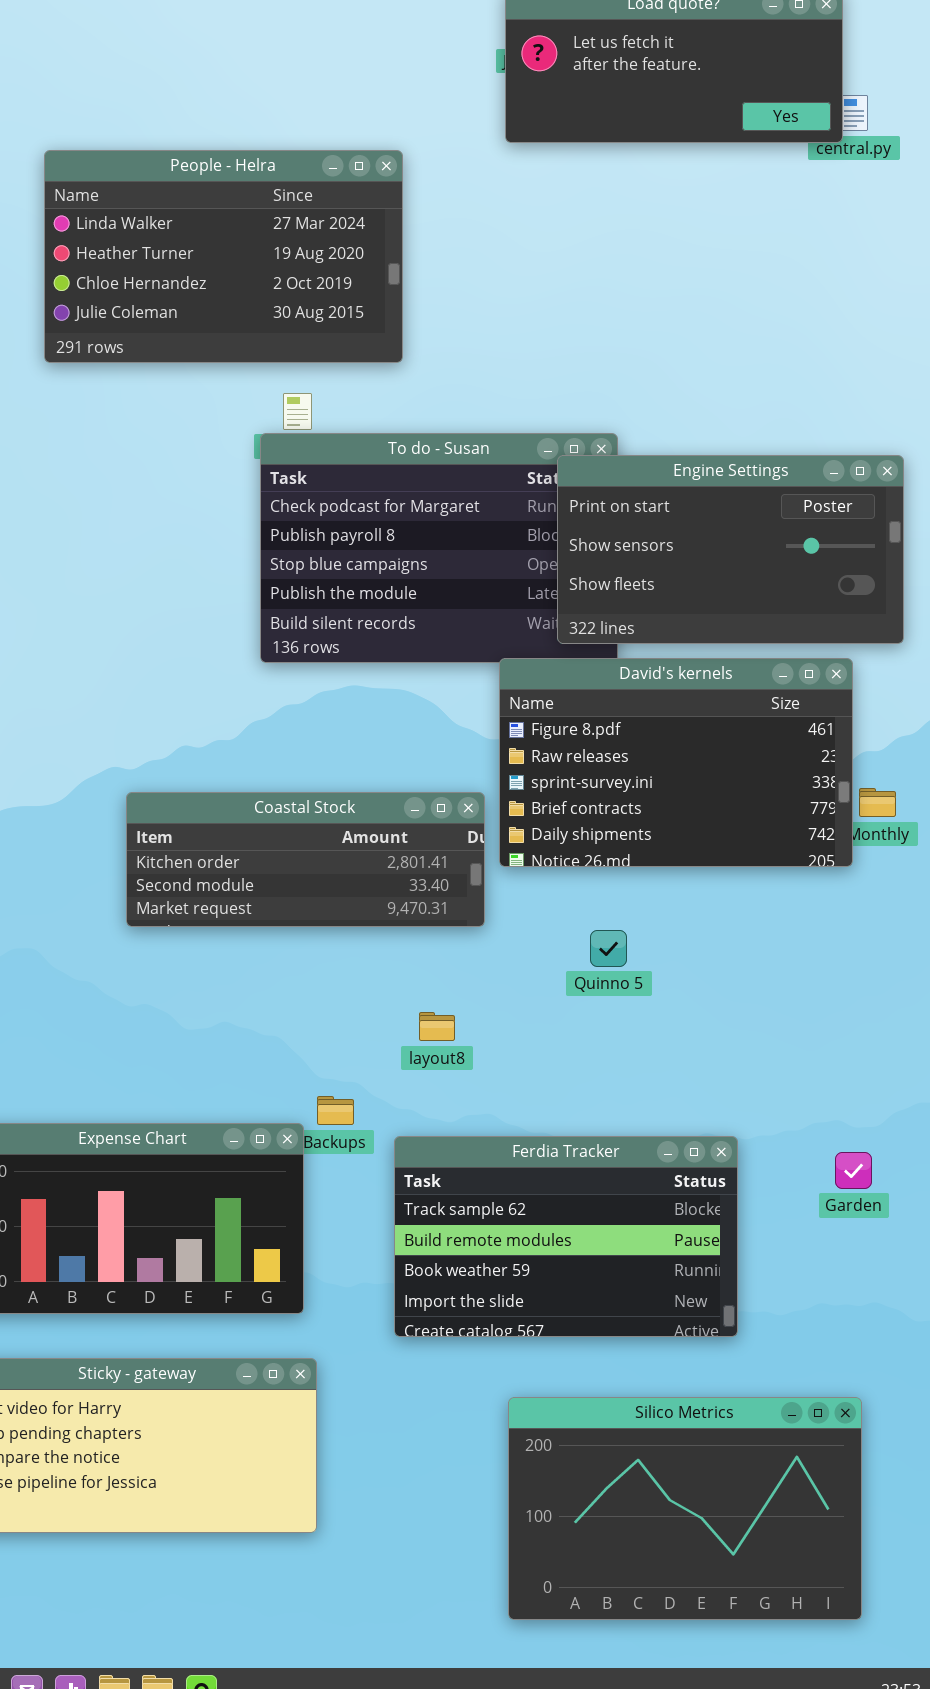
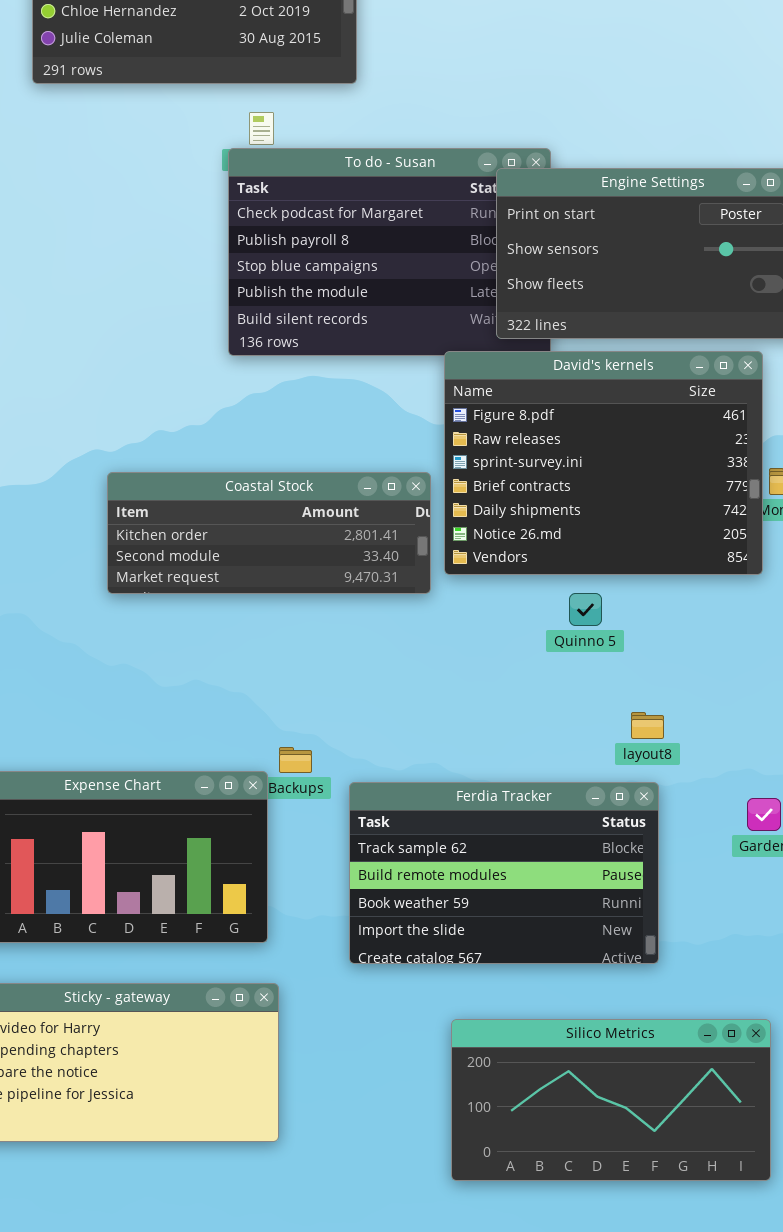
David's kernels: [499,658,853,867] -> [444,351,763,575], resized
Quinno 5: [590,930,627,967] -> [569,593,602,626], moved
layout8: [419,1012,455,1041] -> [631,712,664,739], moved
Silico Metrics: [508,1397,862,1620] -> [451,1019,771,1181], resized

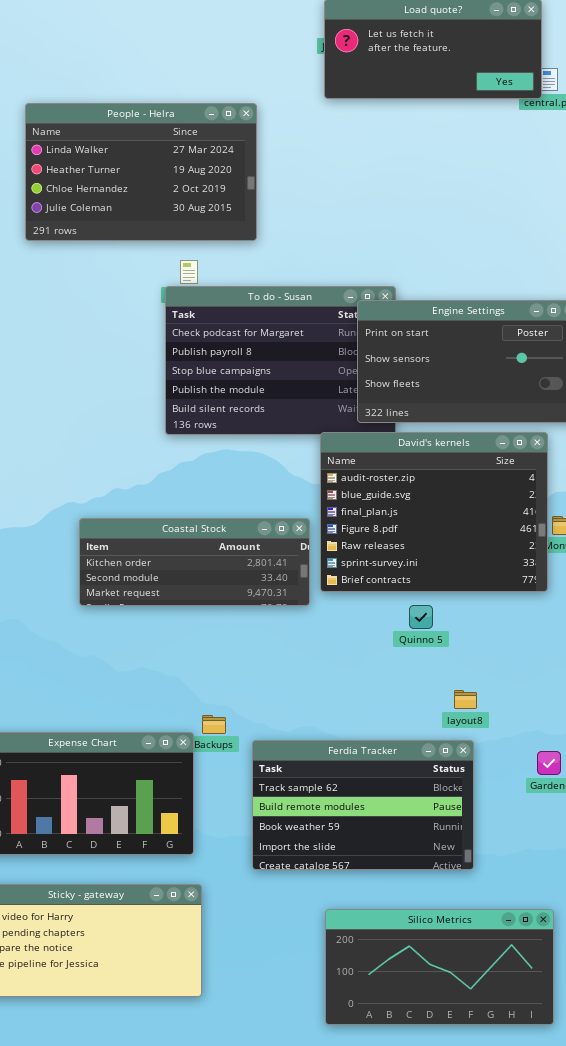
David's kernels: [444,351,763,575] -> [320,432,548,592], scrolled up 3 rows

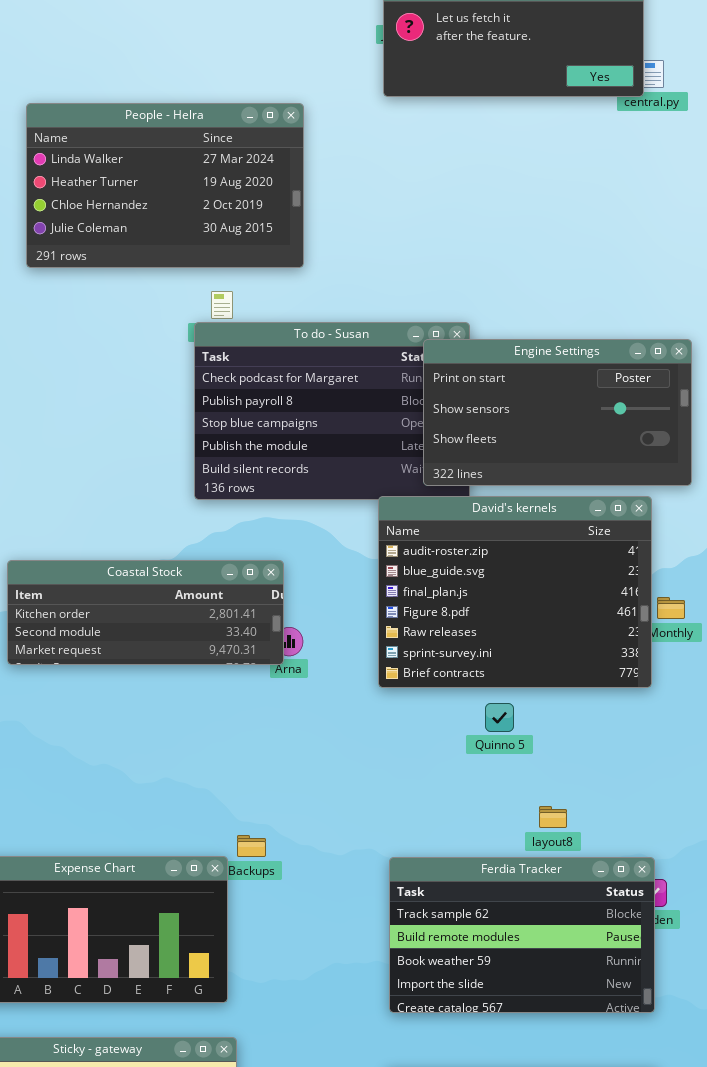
Coastal Stock: [79,518,310,606] -> [7,560,284,665], moved
Ferdia Tracker: [252,740,474,870] -> [389,857,655,1013], moved

